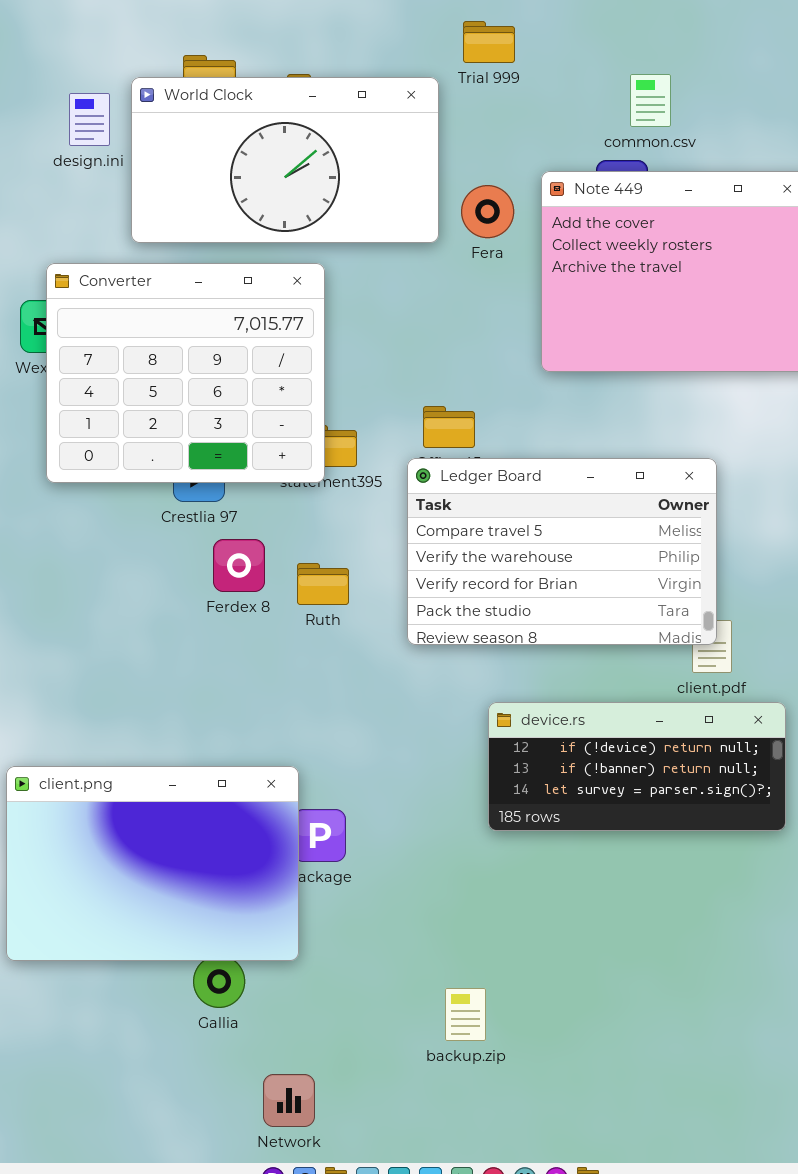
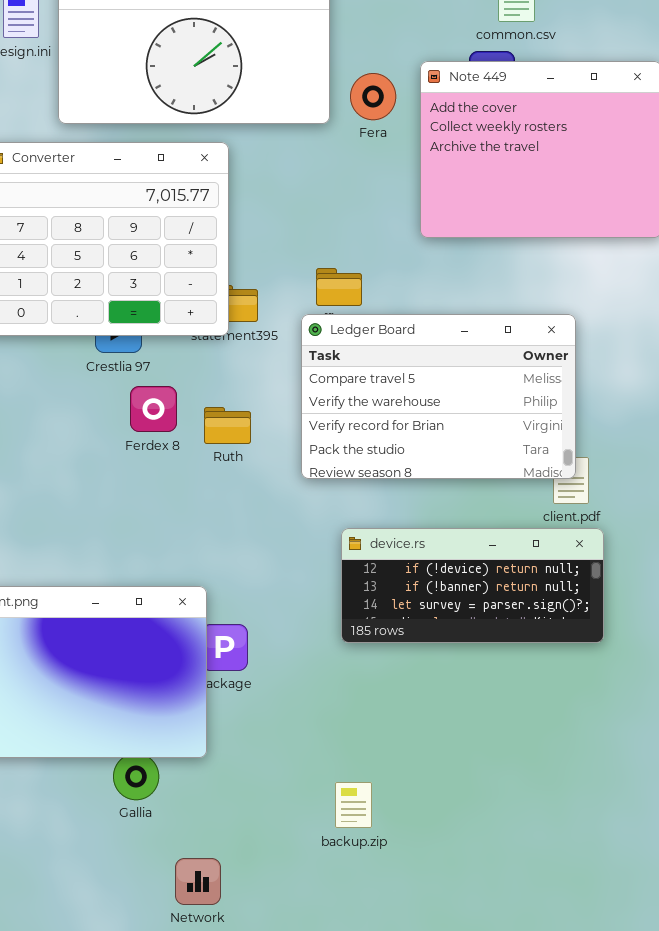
device.rs: [488,702,786,831] -> [341,528,604,643], moved

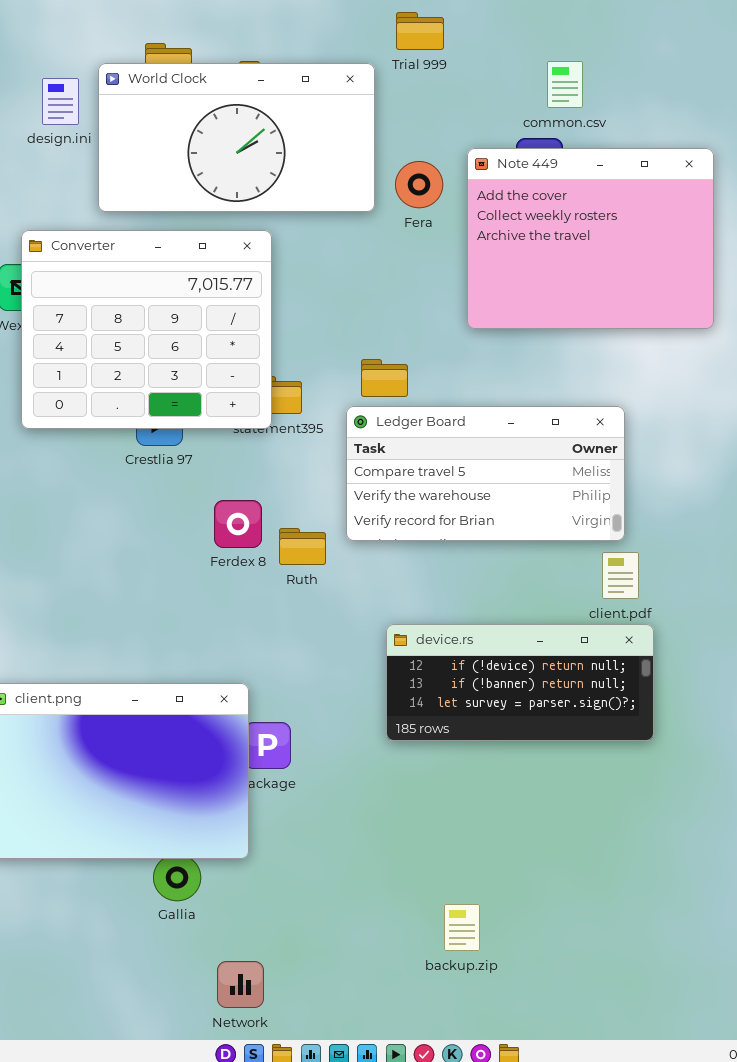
Ledger Board: [301,314,576,479] -> [346,406,625,541], resized
Ferdex 8: [130,386,177,432] -> [214,500,262,548], moved
Ruth: [204,407,251,444] -> [279,528,326,565], moved
backup.zip: [335,782,372,828] -> [444,904,480,951], moved

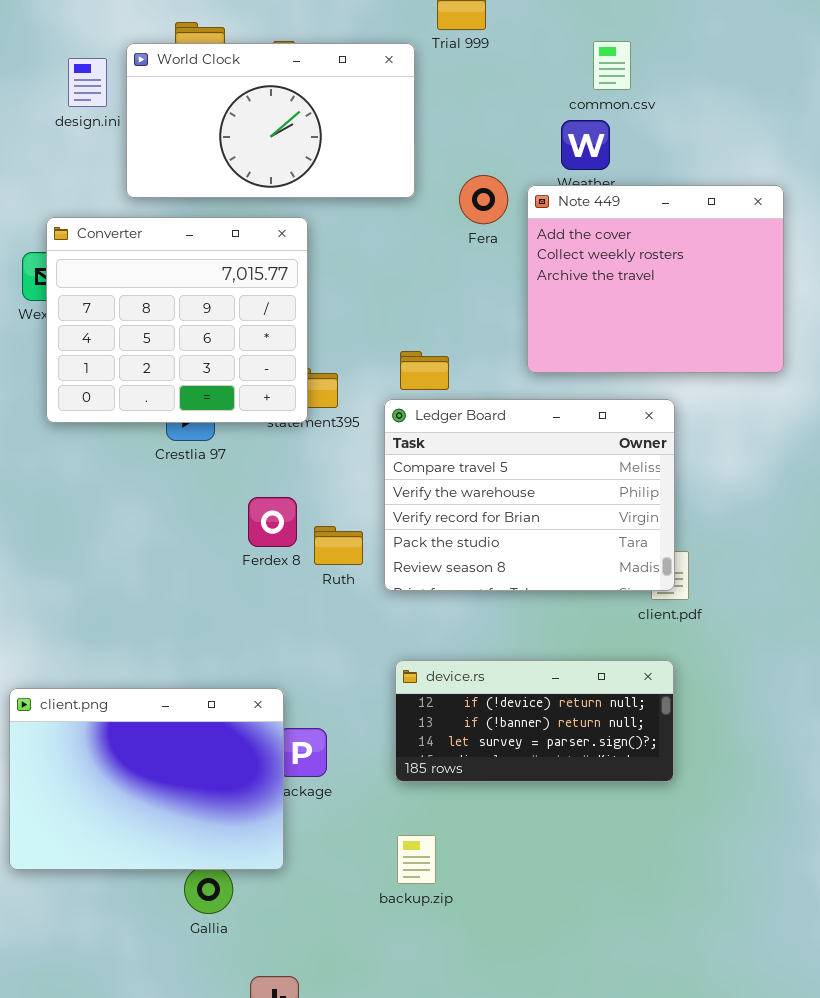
Note 449: [467,148,714,329] -> [527,185,784,373], moved
Fera: [395,161,443,208] -> [459,175,508,224], moved
Ledger Board: [346,406,625,541] -> [384,399,675,591], resized
device.rs: [386,624,654,741] -> [395,660,674,782], moved
backup.zip: [444,904,480,951] -> [397,835,436,884], moved

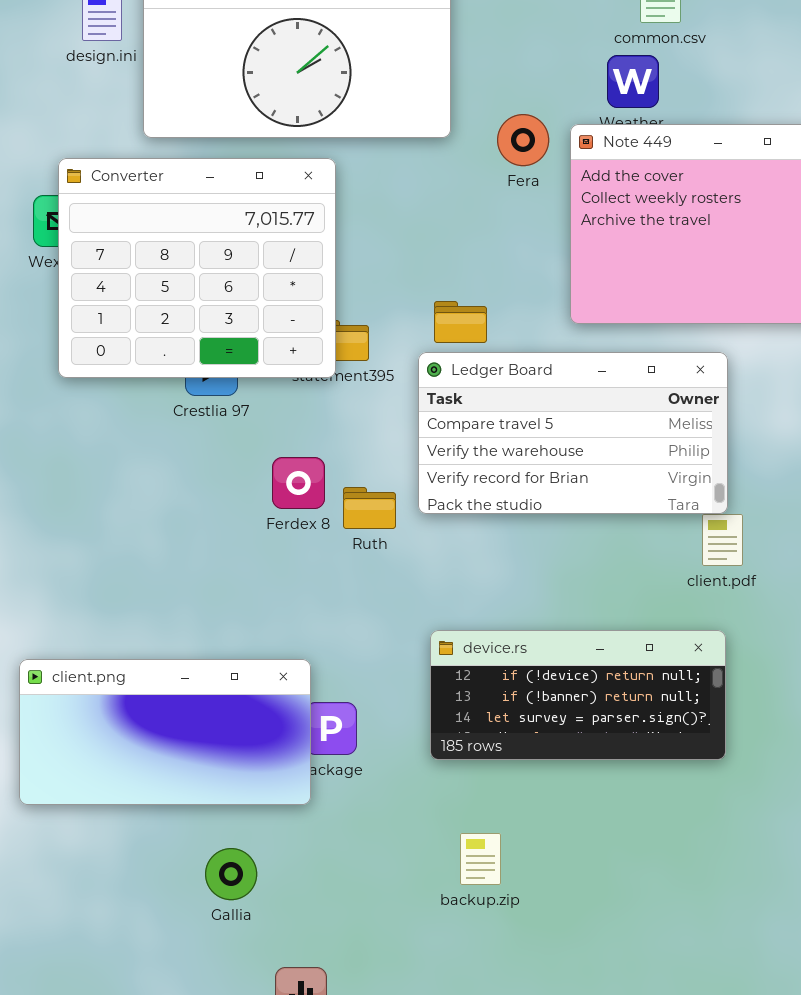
Ledger Board: [384,399,675,591] -> [418,352,728,514], resized
client.png: [9,688,284,870] -> [19,659,311,805], resized
backup.zip: [397,835,436,884] -> [460,833,501,885], moved

